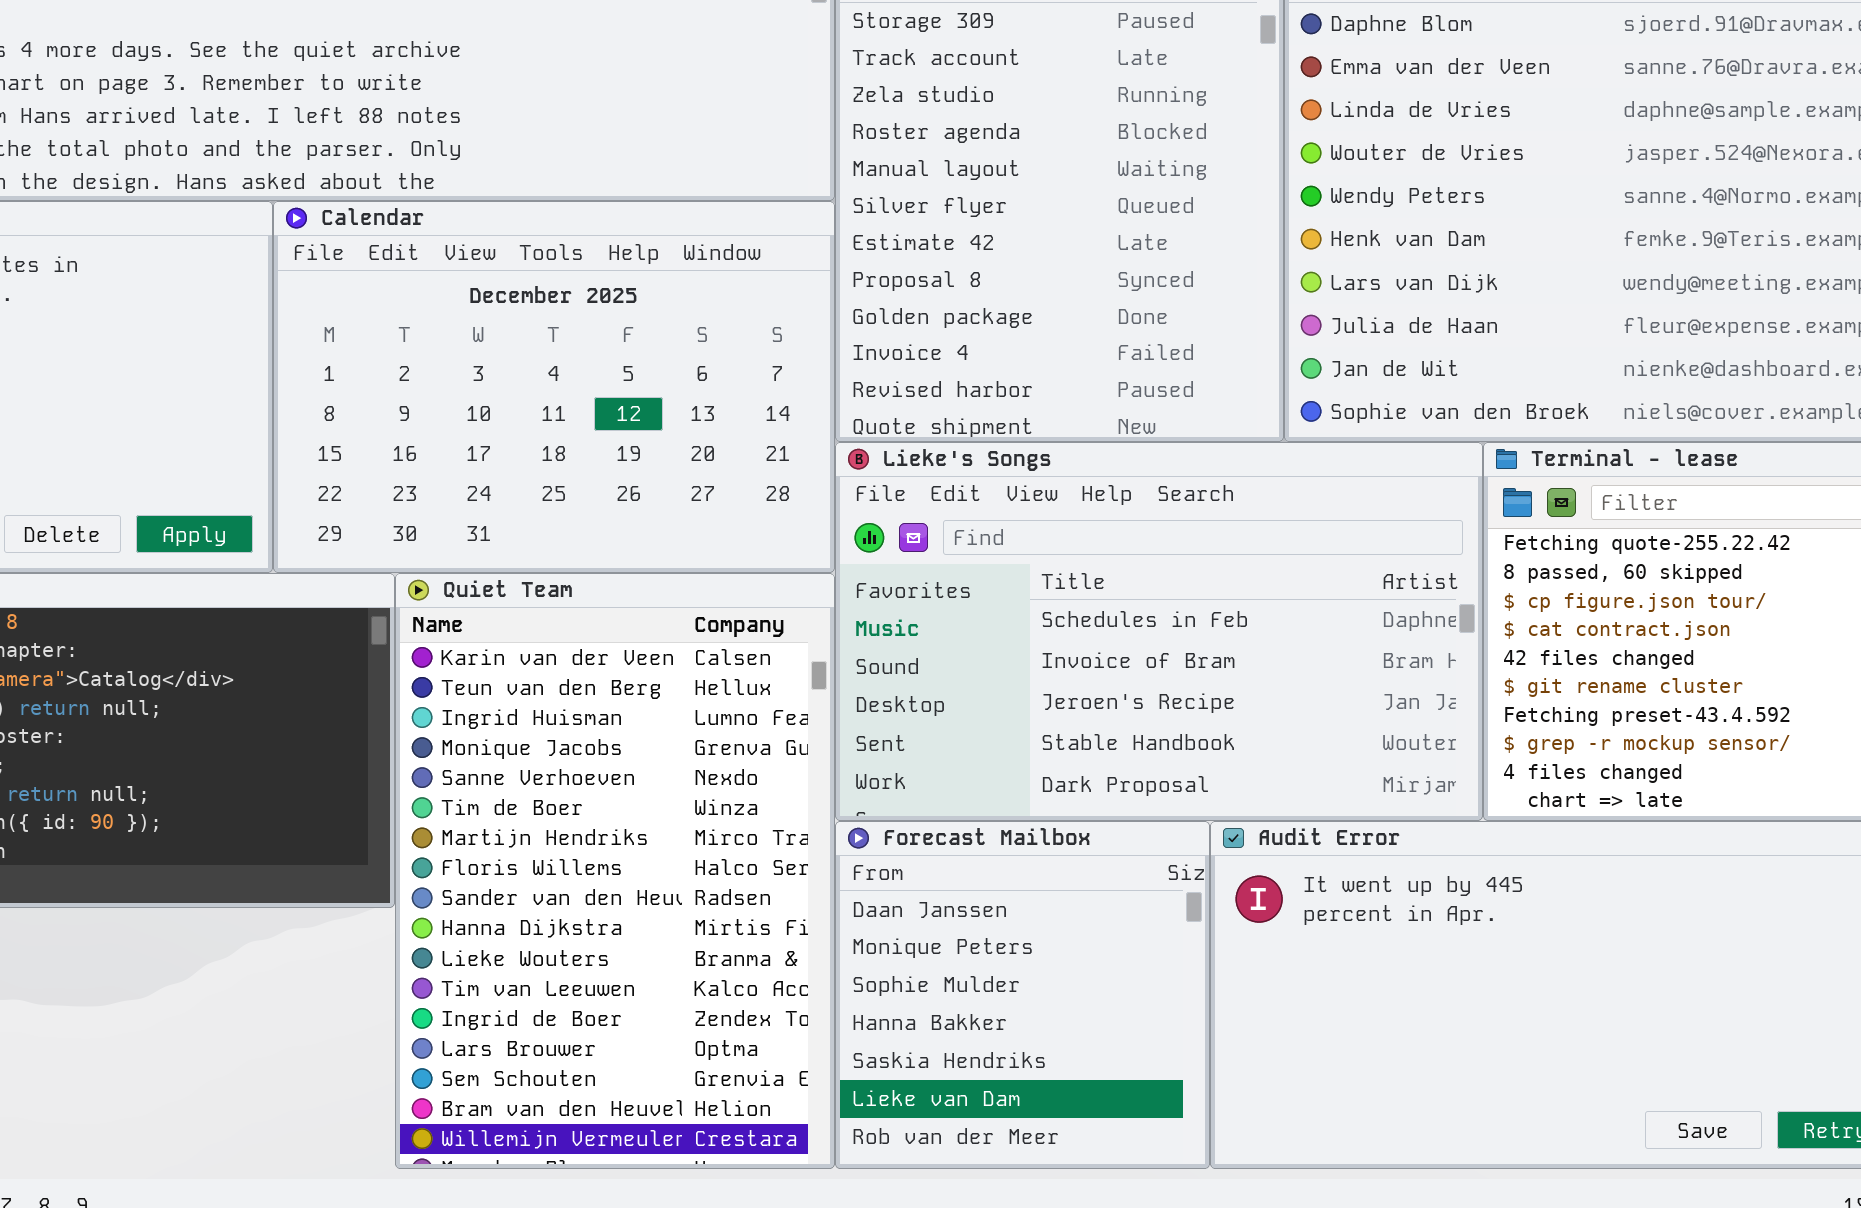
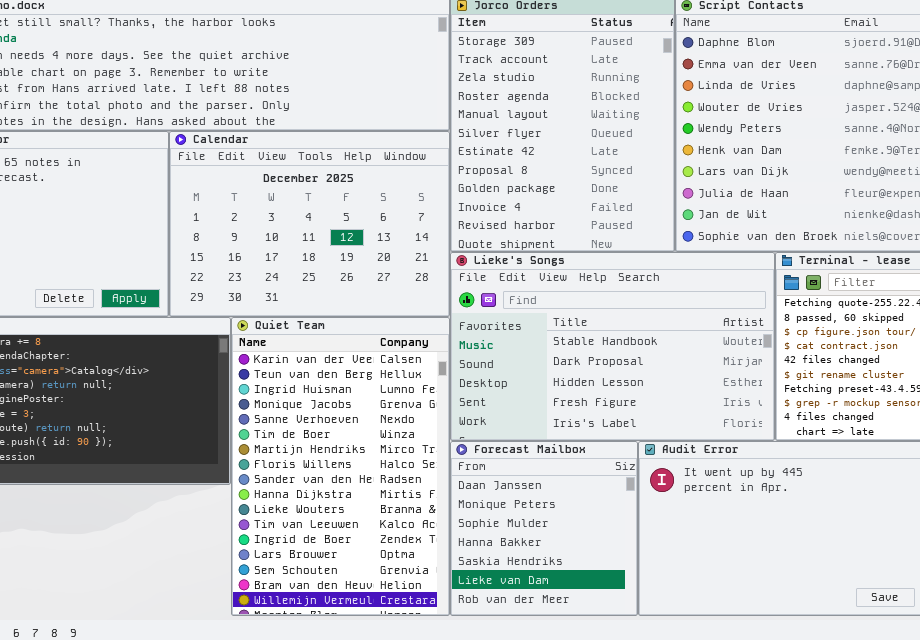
Lieke's Songs: [835,442,1483,821] -> [450,252,775,441], scrolled down 3 rows

